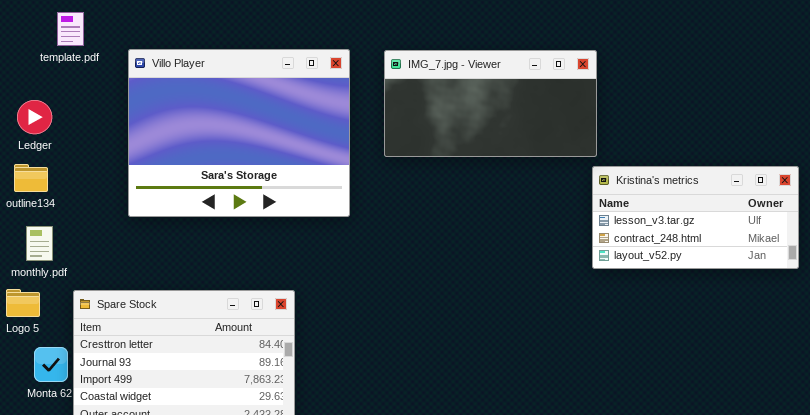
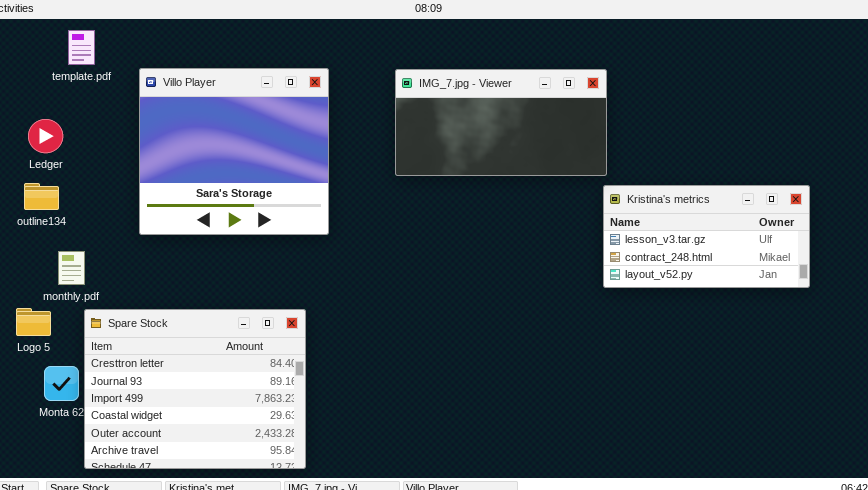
Villo Player: [128,49,350,217] -> [139,68,329,235], resized
monthly.pdf: [26,226,53,261] -> [58,251,85,285], moved

